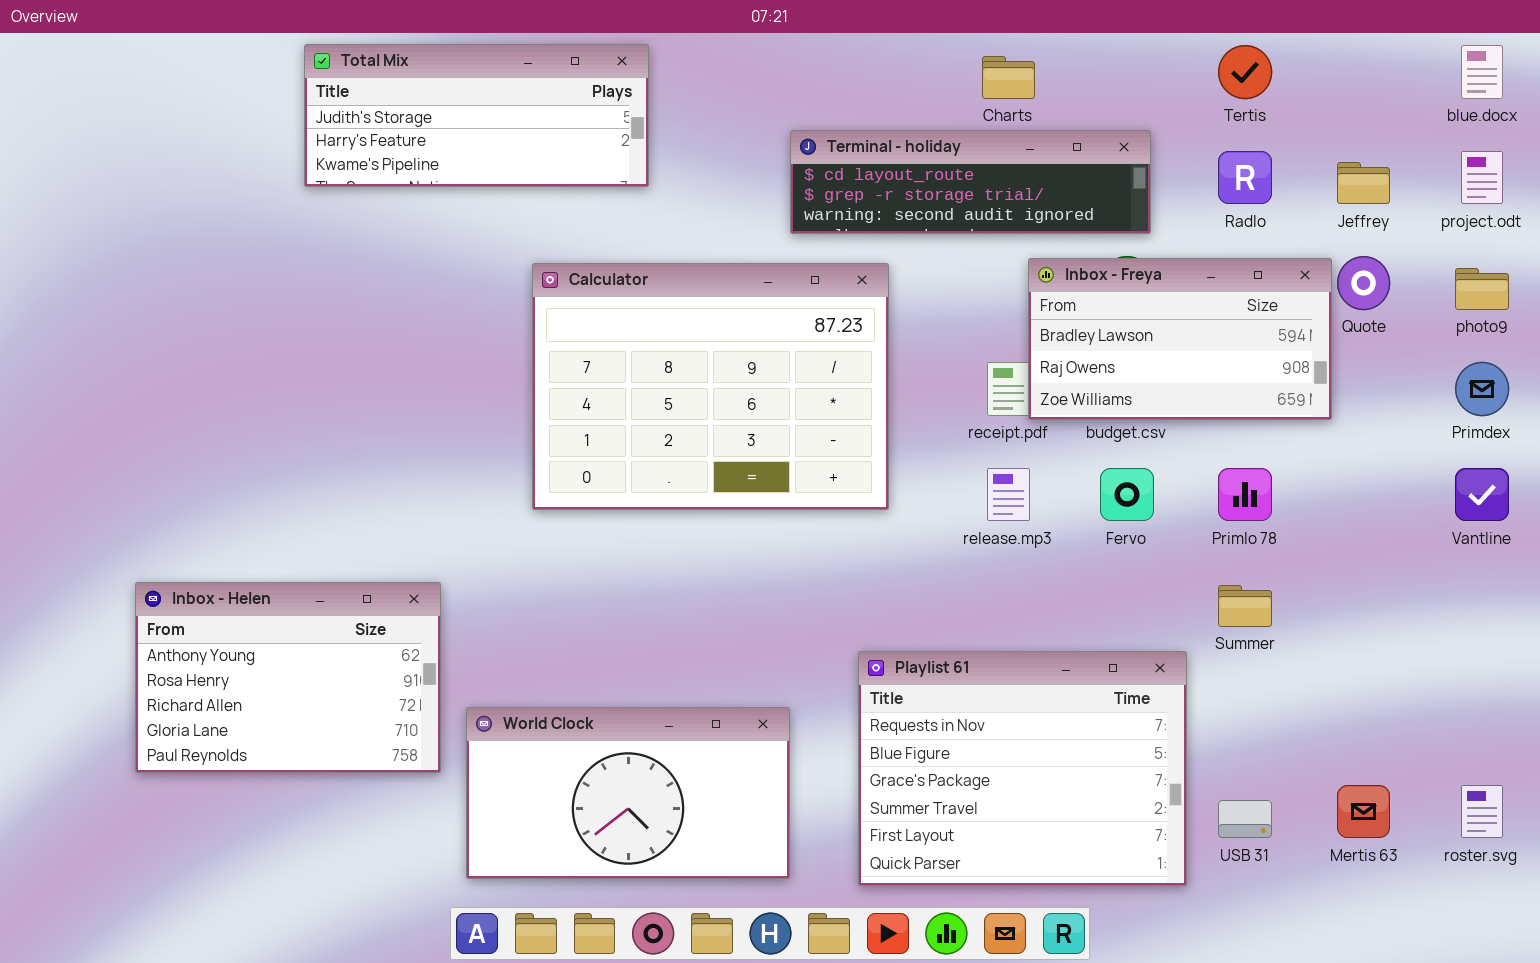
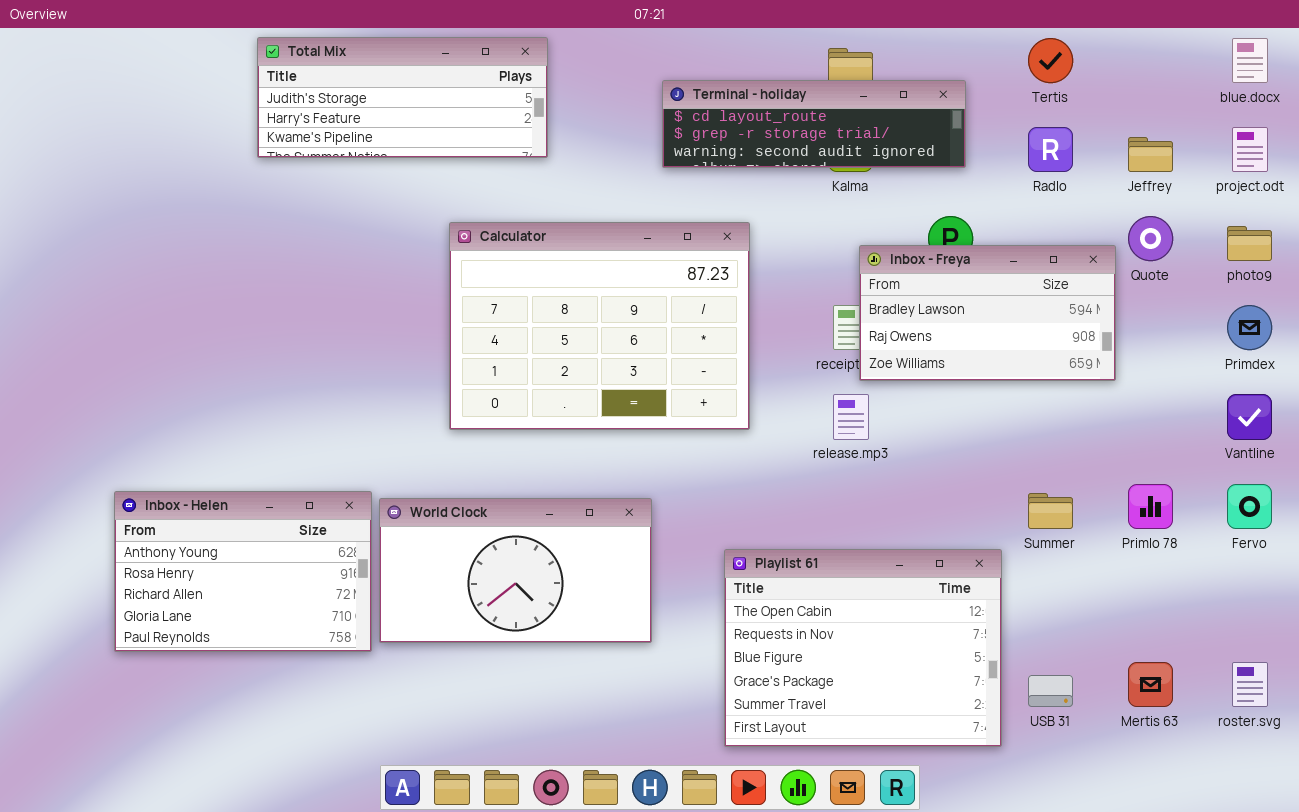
Terminal - holiday: [790,130,1151,234] -> [662,80,966,168], moved
Inbox - Freya: [1028,258,1332,420] -> [859,245,1116,381], moved
Fervo: [1100,468,1154,521] -> [1227,484,1272,529], moved
Primlo 78: [1218,468,1272,521] -> [1128,484,1173,529], moved
Playlist 61: [858,651,1187,886] -> [724,549,1002,747], scrolled up 1 row
World Clock: [466,707,790,879] -> [379,498,652,643], moved

